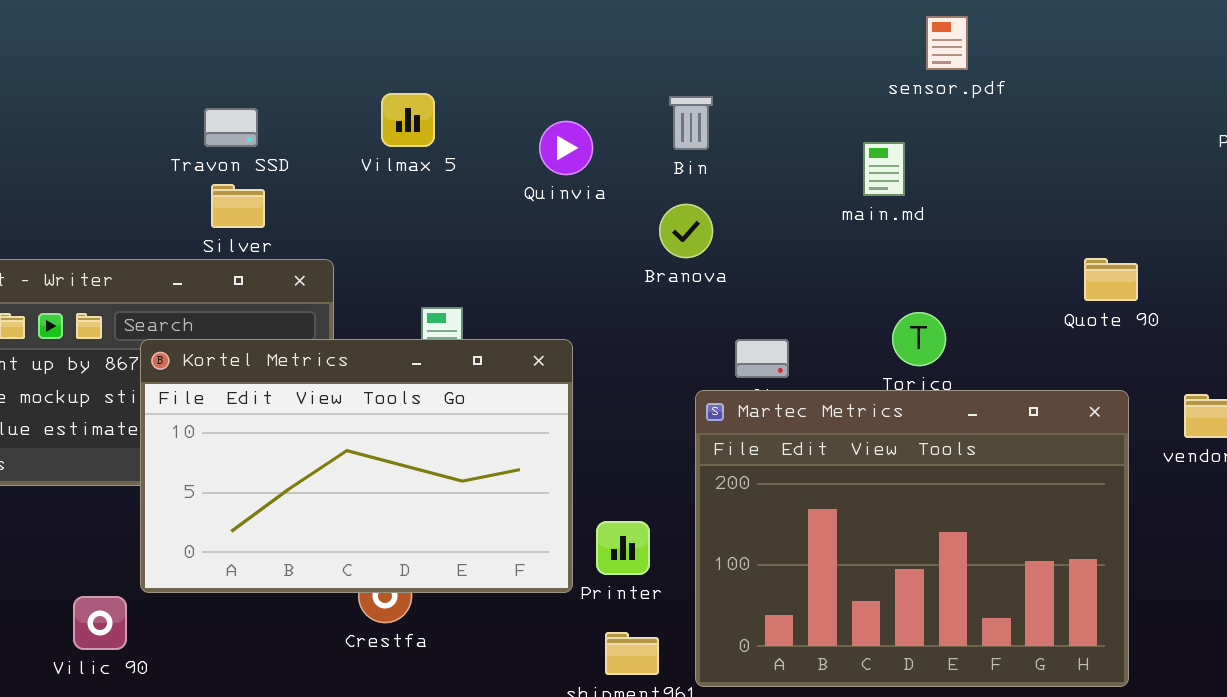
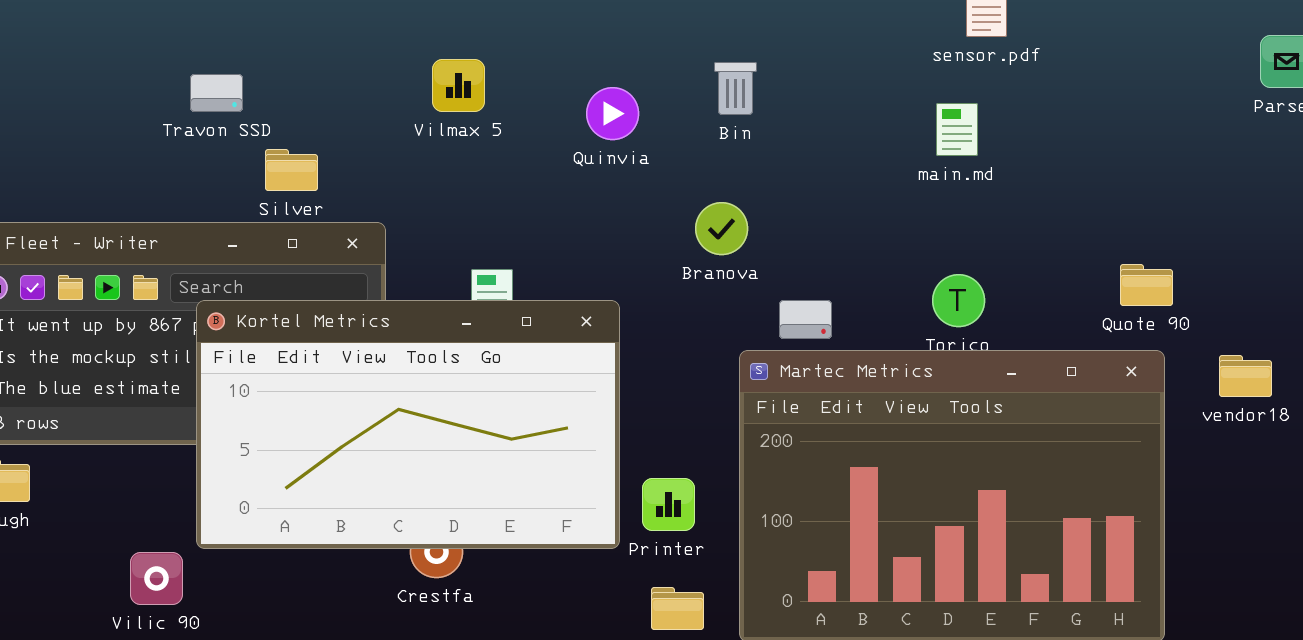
Travon SSD: [204,108,258,147] -> [190,74,243,112], moved
main.md: [863,142,905,196] -> [936,103,978,156], moved
Branova: [659,204,713,258] -> [695,202,748,255], moved
Quote 90: [1084,258,1138,301] -> [1120,264,1173,306], moved

